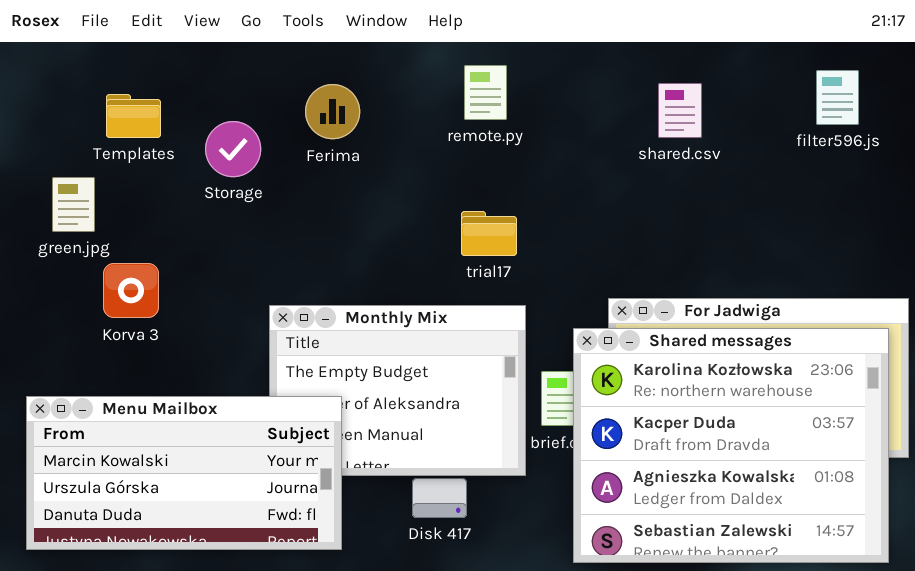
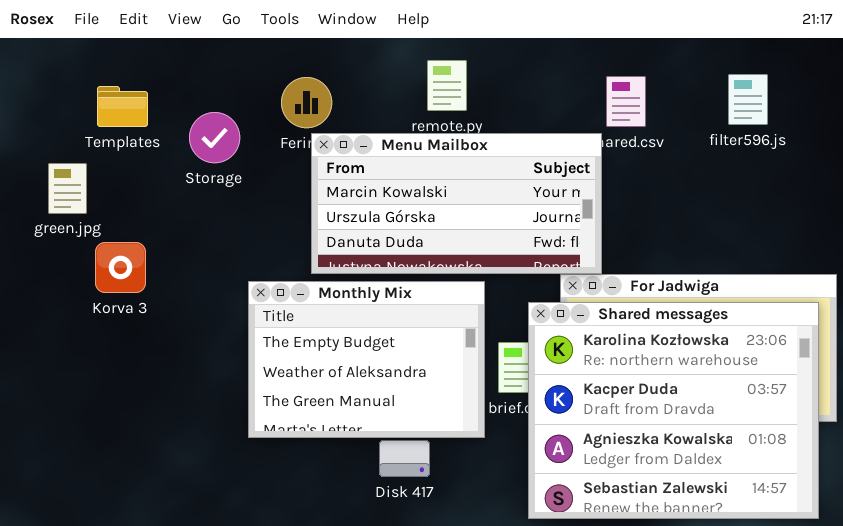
filter596.js: [816,70,859,125] -> [728,74,768,125], moved
Menu Mailbox: [26,396,342,550] -> [311,133,602,274], moved

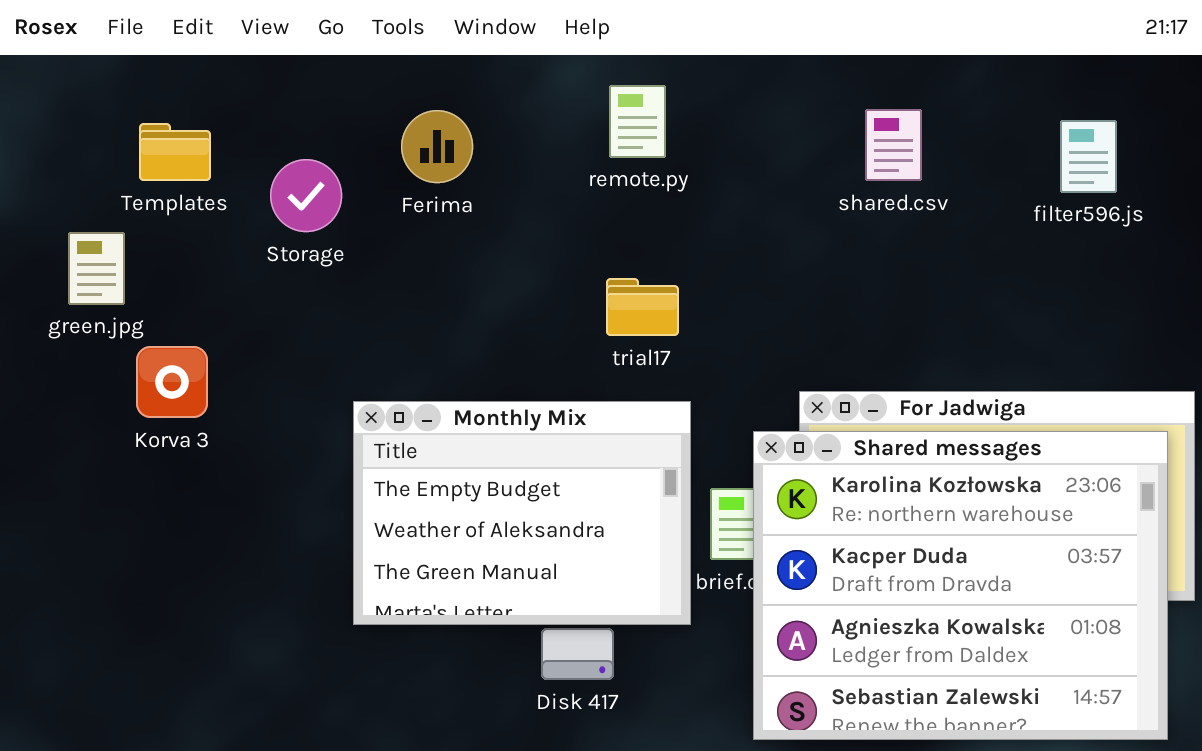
filter596.js: [728,74,768,125] -> [1060,120,1117,193], moved
Menu Mailbox: [311,133,602,274] -> none, closed

